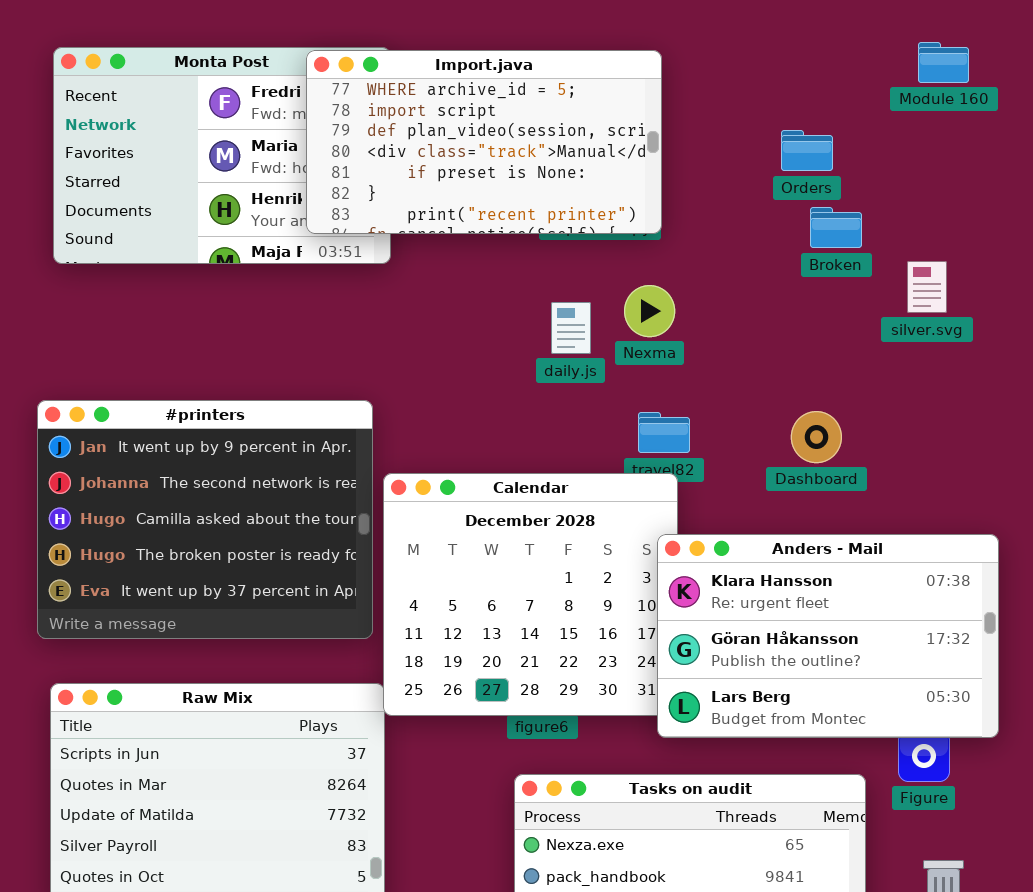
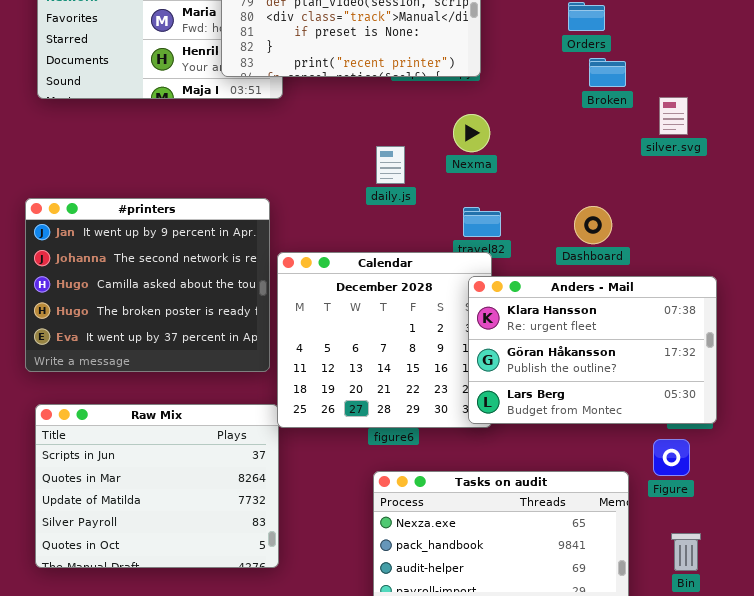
daily.js: [551,302,591,354] -> [376,146,405,184], moved
Anders - Mail: [657,534,999,738] -> [468,276,717,424], moved

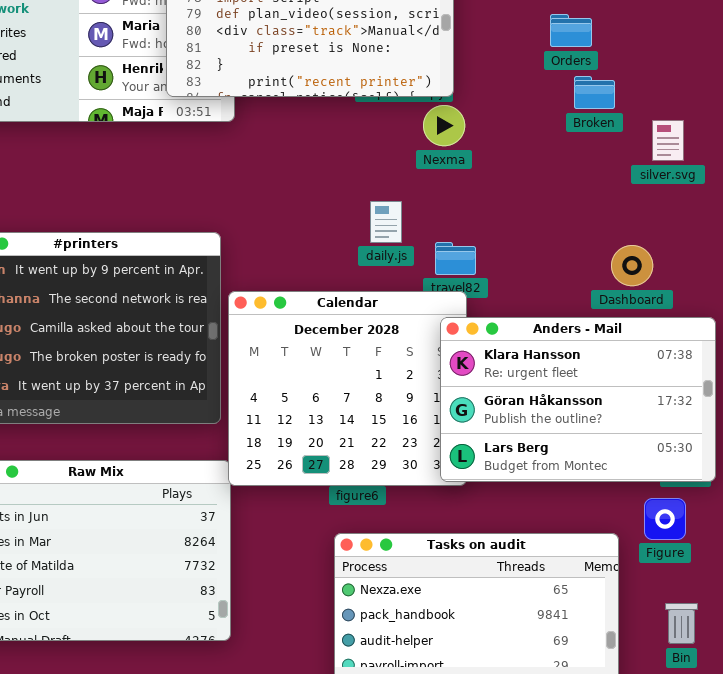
Nexma: [453,114,490,152] -> [423,105,465,146], moved
daily.js: [376,146,405,184] -> [370,201,402,243], moved
Dashboard: [574,206,612,244] -> [611,245,653,286], moved

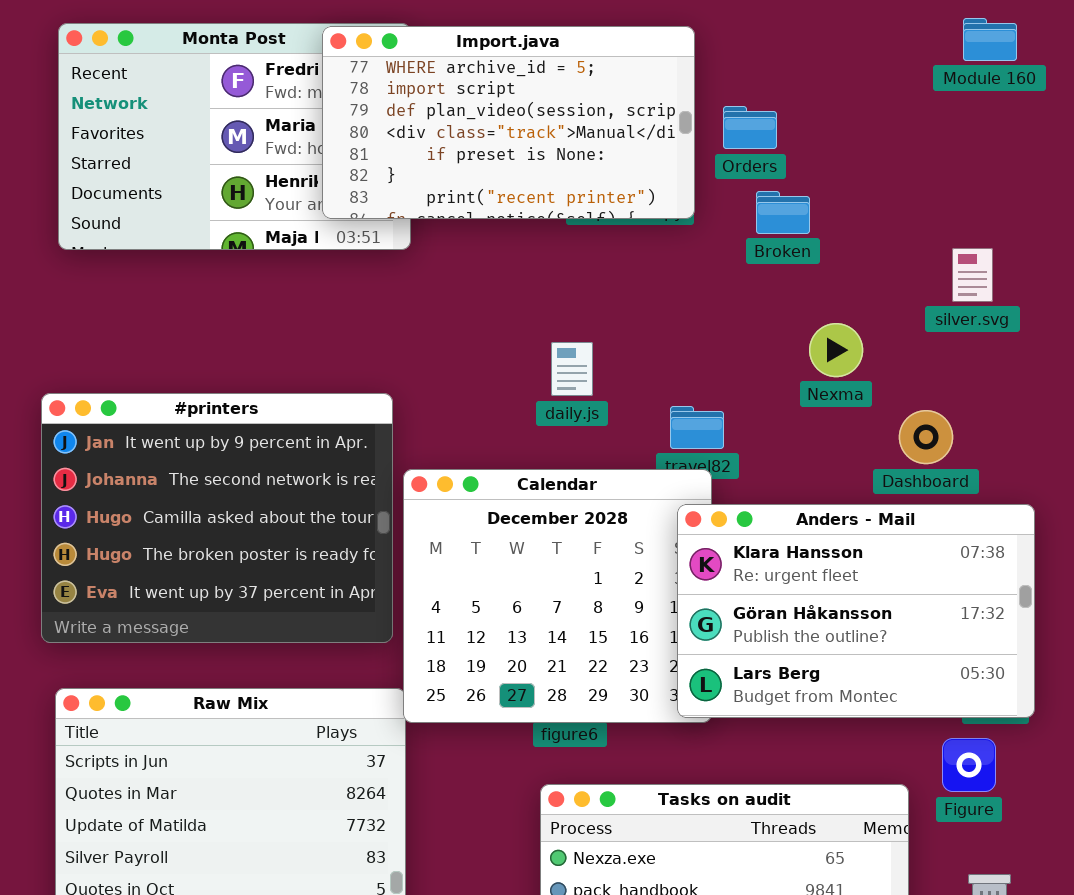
Orders: [550,14,592,47] -> [723,106,777,149], moved
Broken: [574,76,615,109] -> [756,191,810,234], moved
Nexma: [423,105,465,146] -> [809,323,863,377], moved
daily.js: [370,201,402,243] -> [551,342,593,396], moved

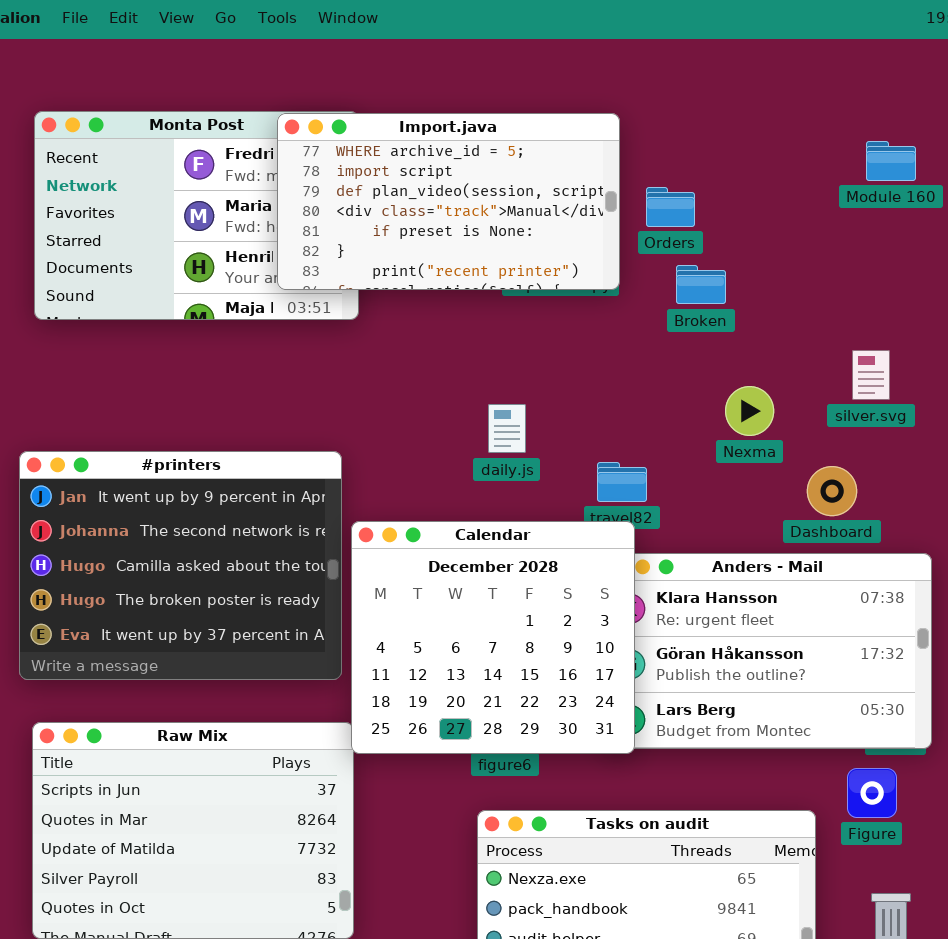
Module 160: [963,18,1017,61] -> [866,141,916,181], moved
silver.svg: [952,248,993,302] -> [852,350,890,400], moved
Calendar: [403,469,712,723] -> [351,521,635,754], raised

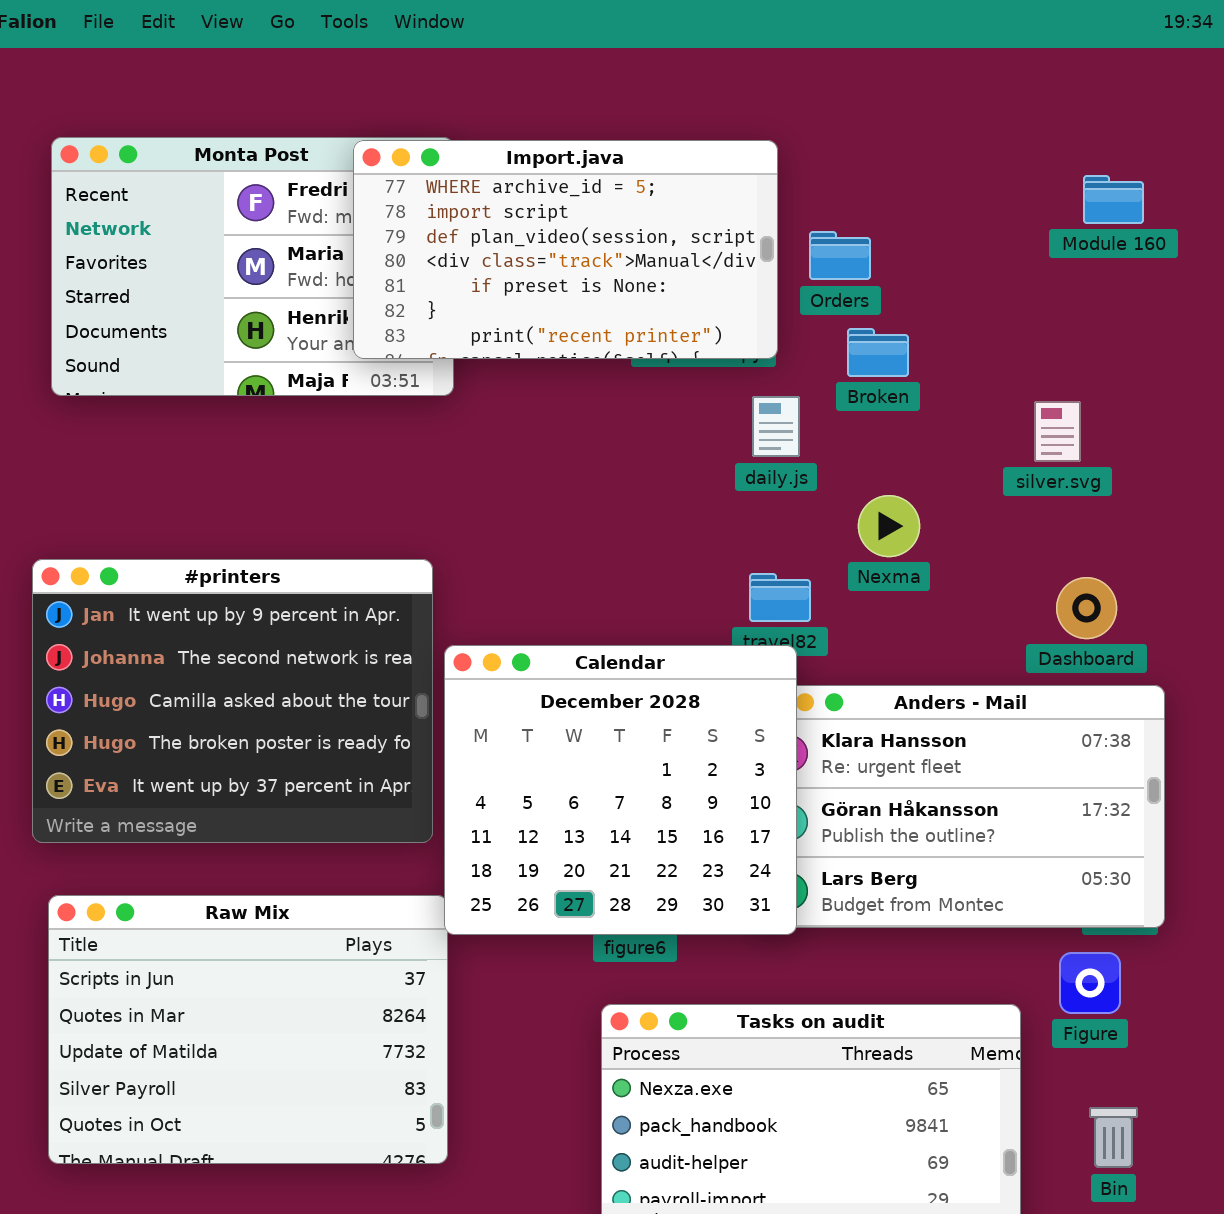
silver.svg: [852,350,890,400] -> [1034,401,1081,462], moved
Nexma: [725,386,774,436] -> [858,495,920,557], moved
daily.js: [488,404,526,453] -> [752,396,800,457], moved
Dashboard: [807,466,857,516] -> [1056,577,1117,639], moved

